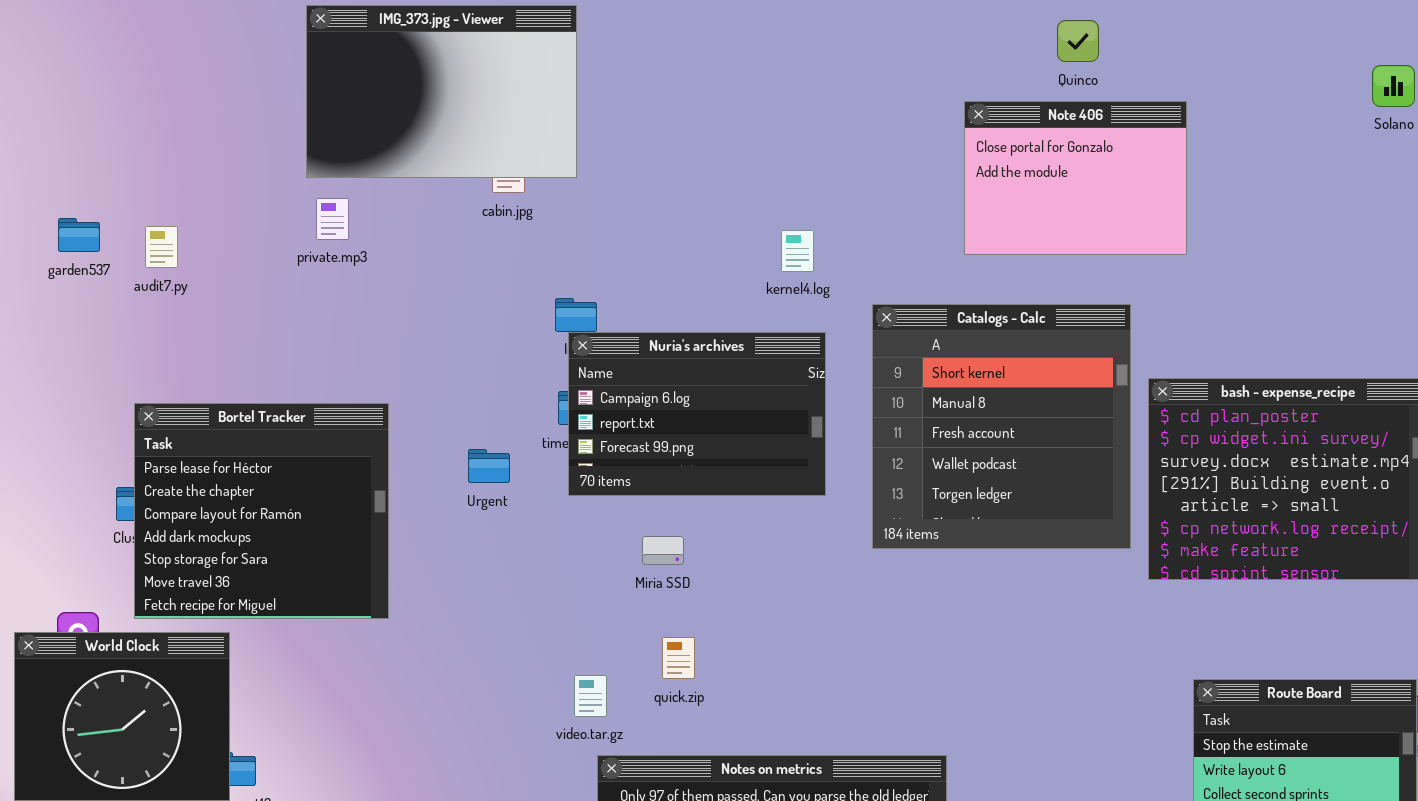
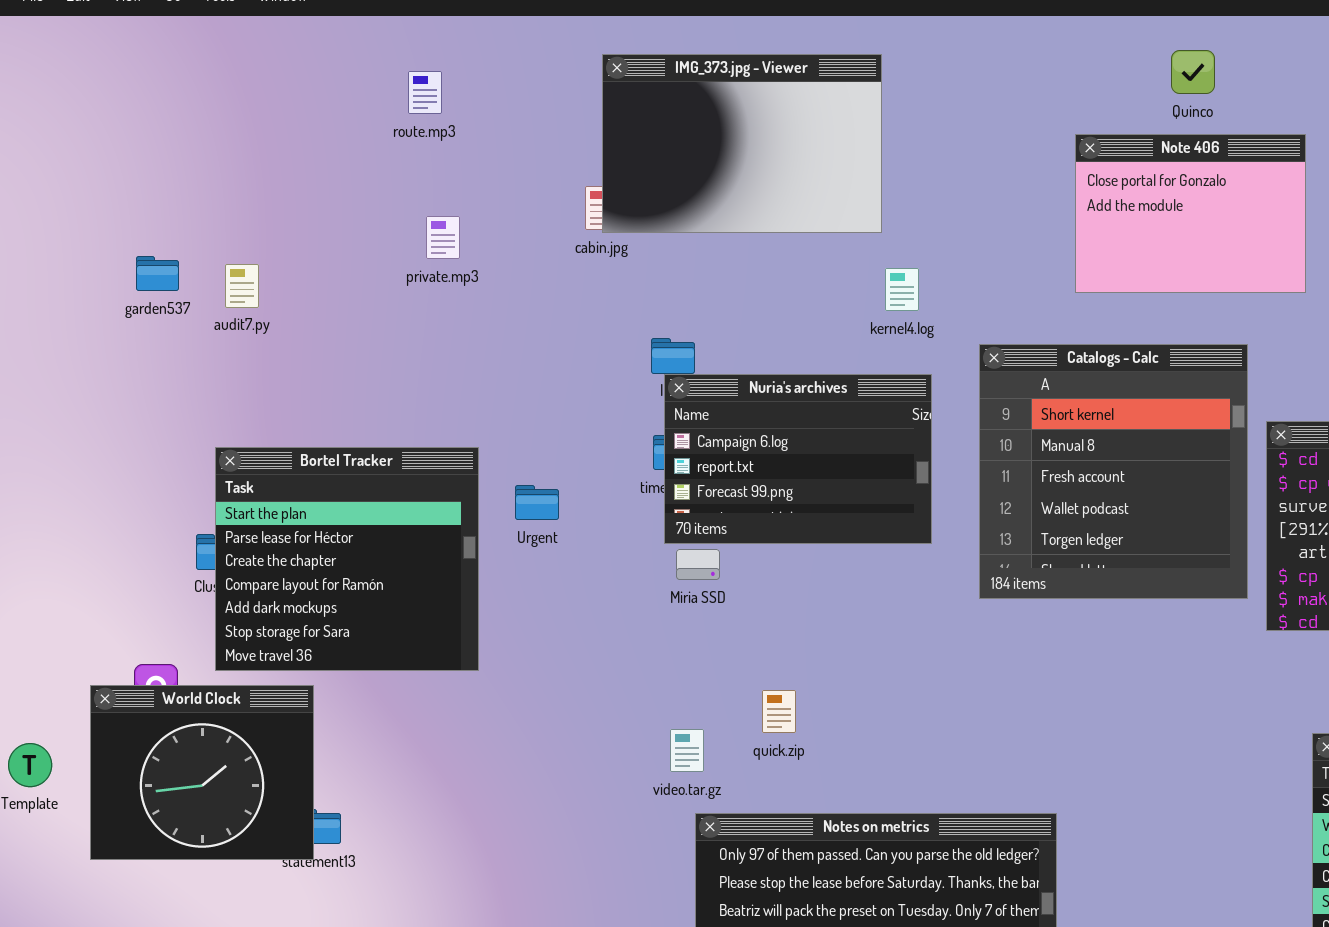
IMG_373.jpg - Viewer: [306,5,577,178] -> [602,54,882,233], moved
private.mp3: [316,198,349,240] -> [426,216,460,259], moved
Bortel Tracker: [134,403,389,619] -> [215,447,479,671], scrolled up 1 row
Urgent: [468,449,510,483] -> [515,485,559,520], moved
Miria SSD: [642,536,684,565] -> [676,549,720,580], moved

